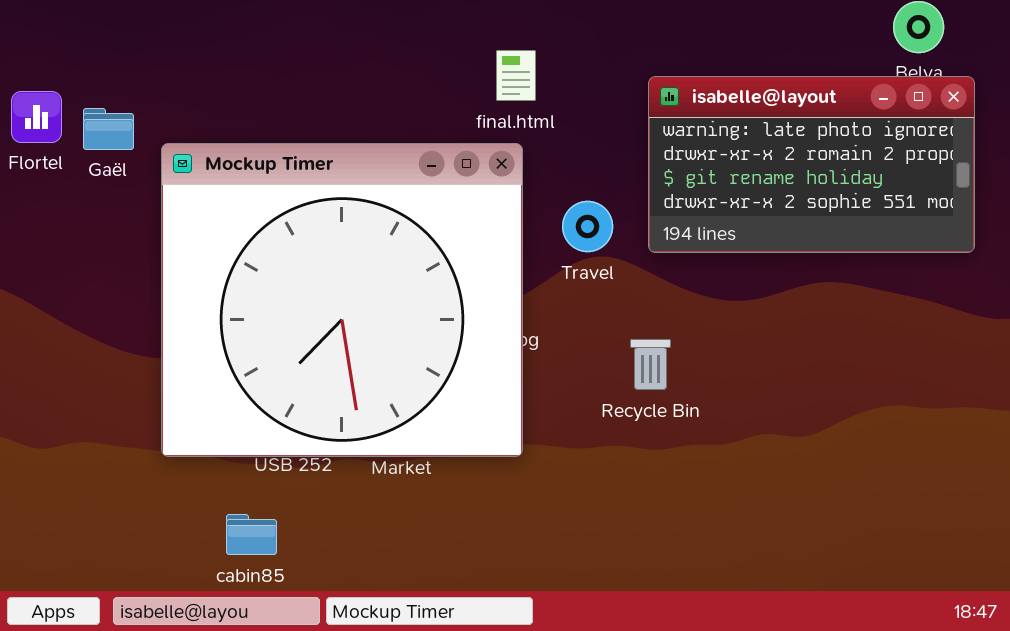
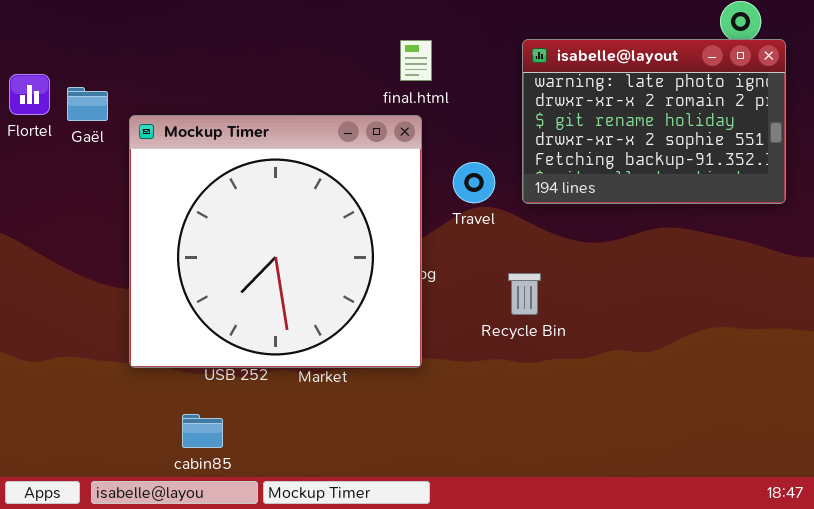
isabelle@layout: [648,76,975,253] -> [522,39,786,204], resized

